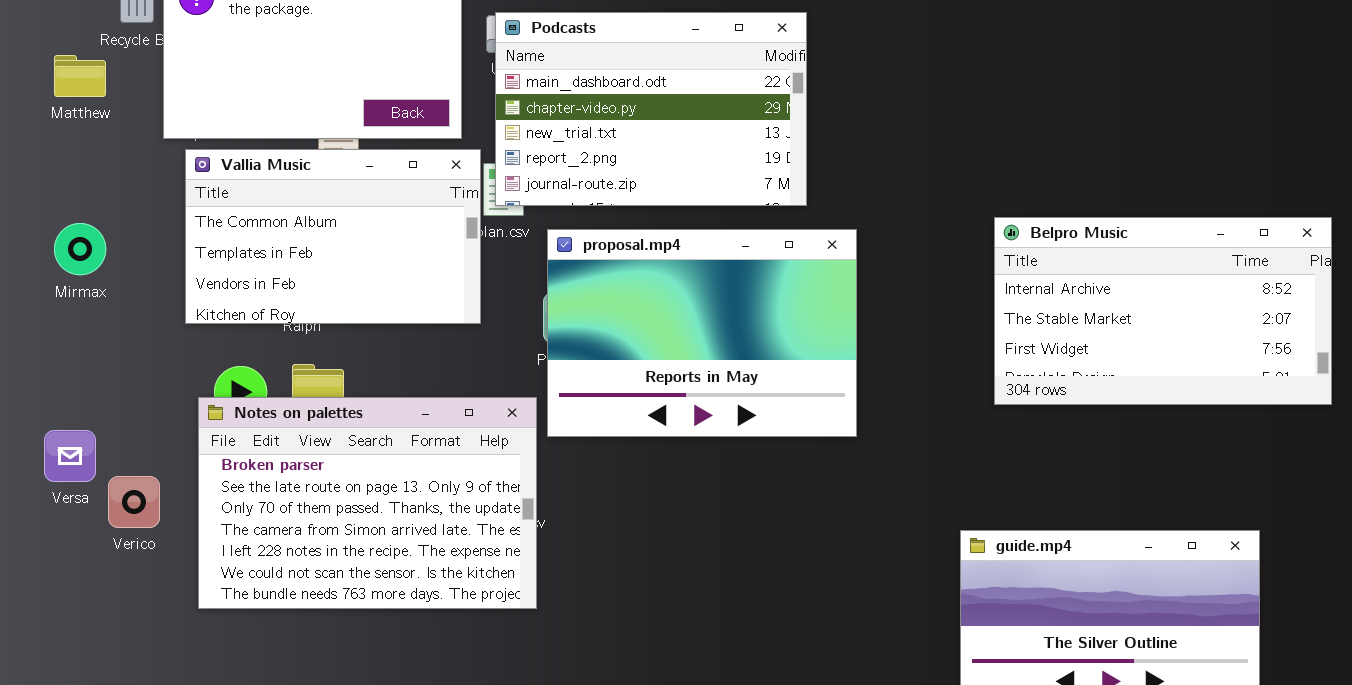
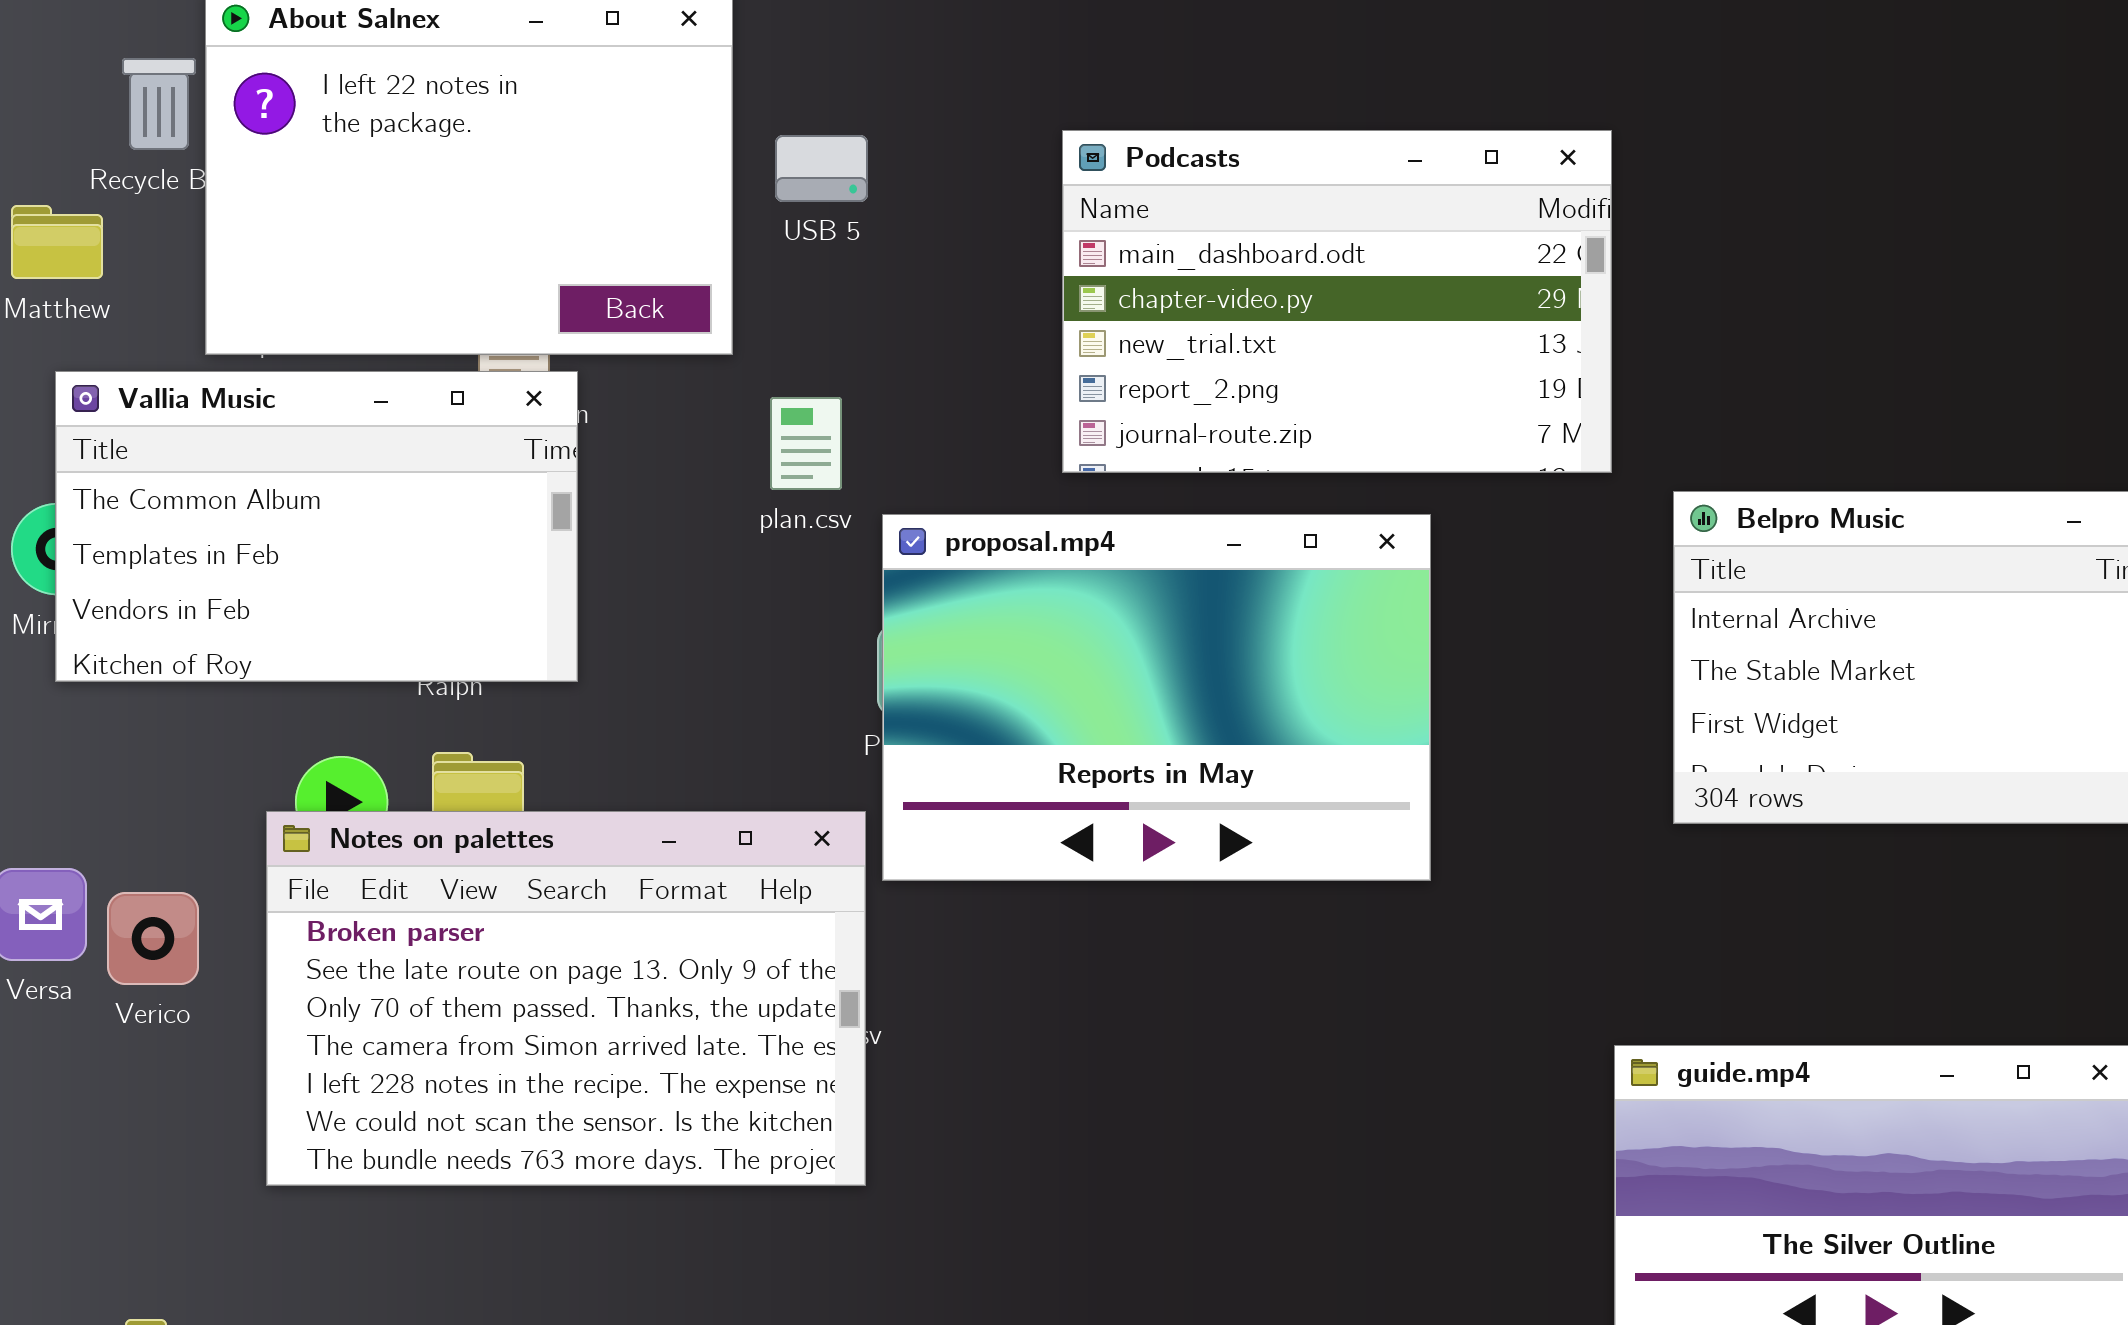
Podcasts: [495,12,807,206] -> [1062,130,1612,473], moved
Vallia Music: [185,149,481,324] -> [55,371,578,682], moved
Verico: [108,476,160,528] -> [107,892,199,985], moved

